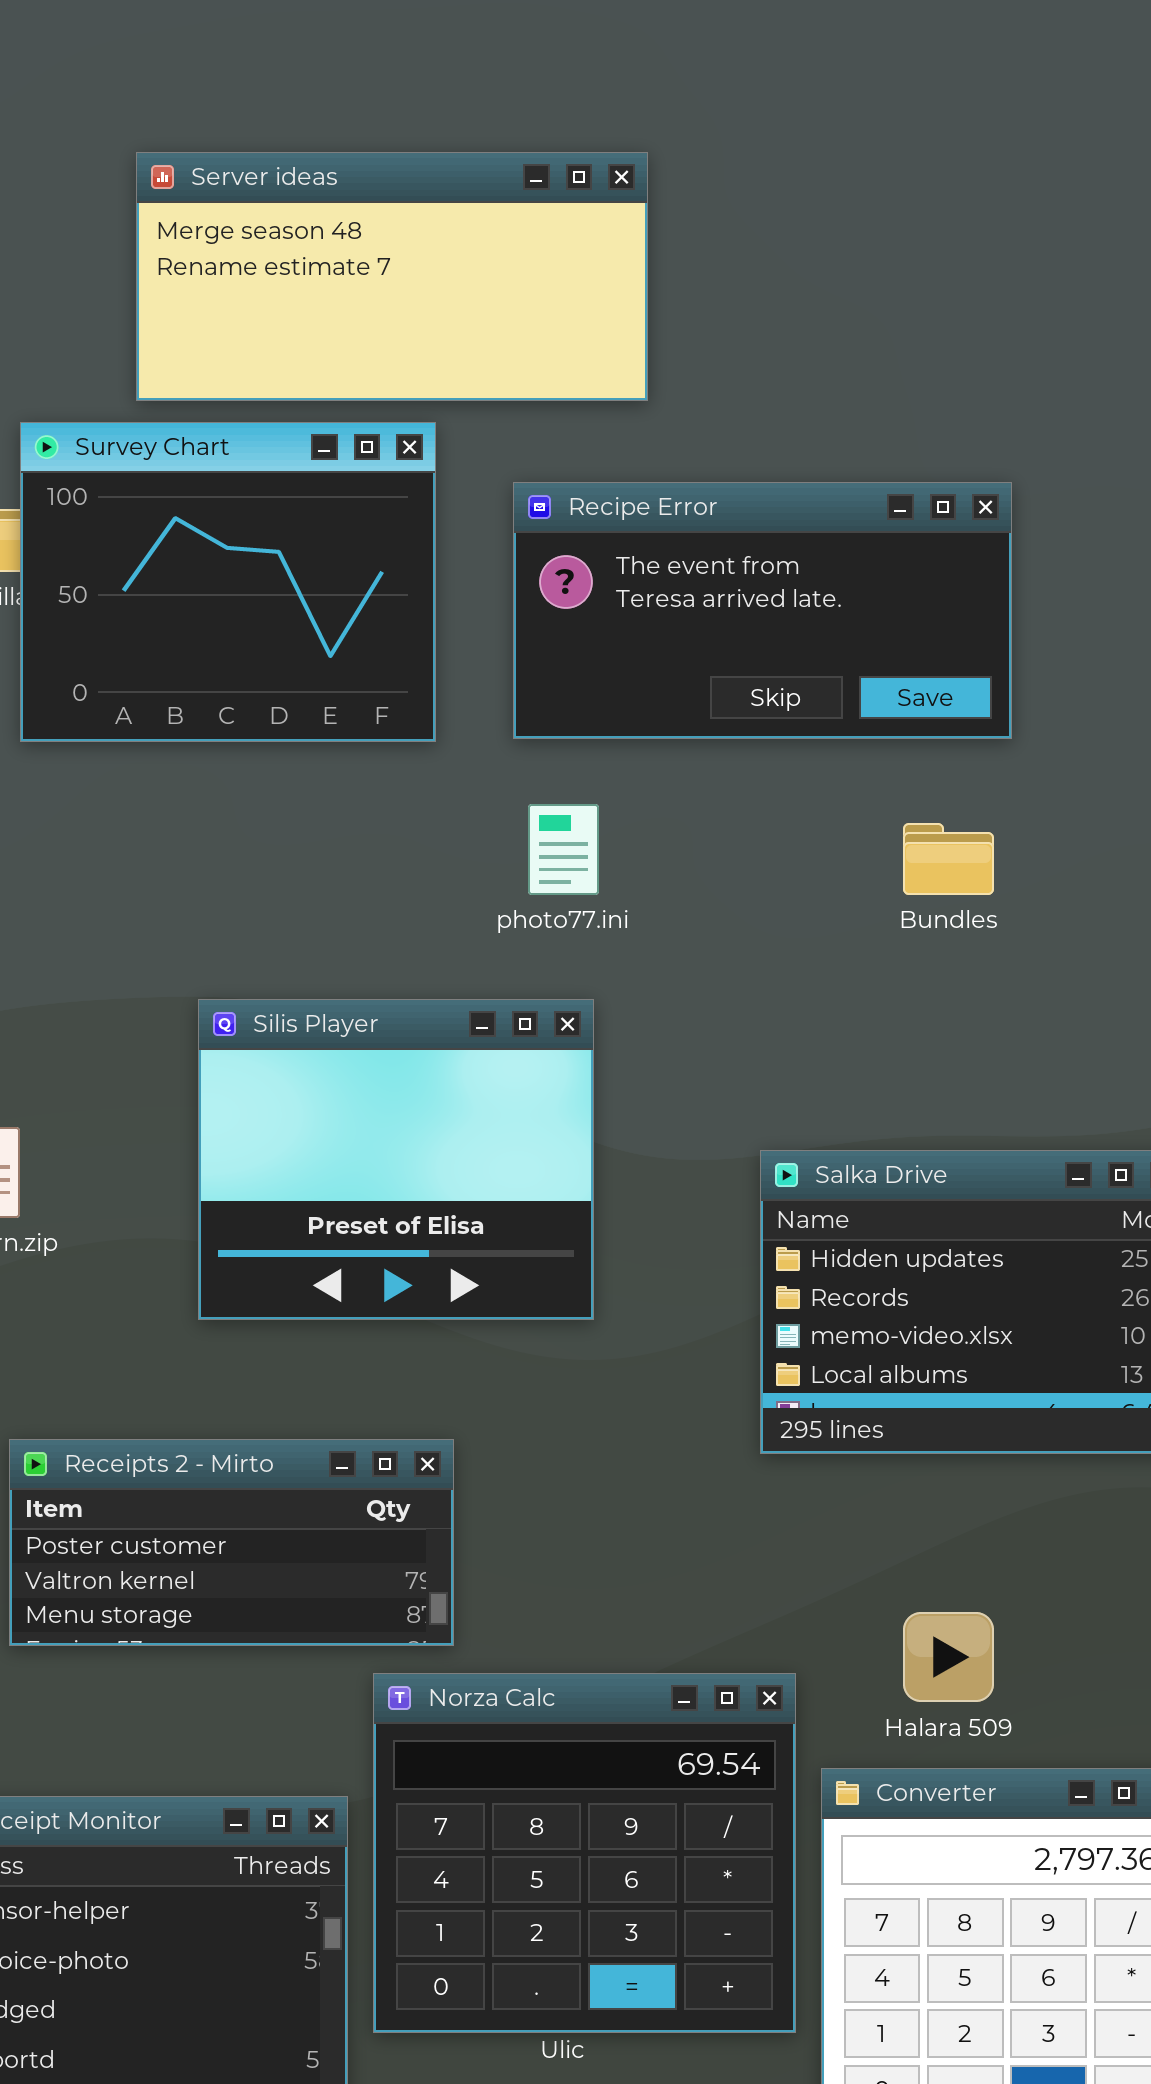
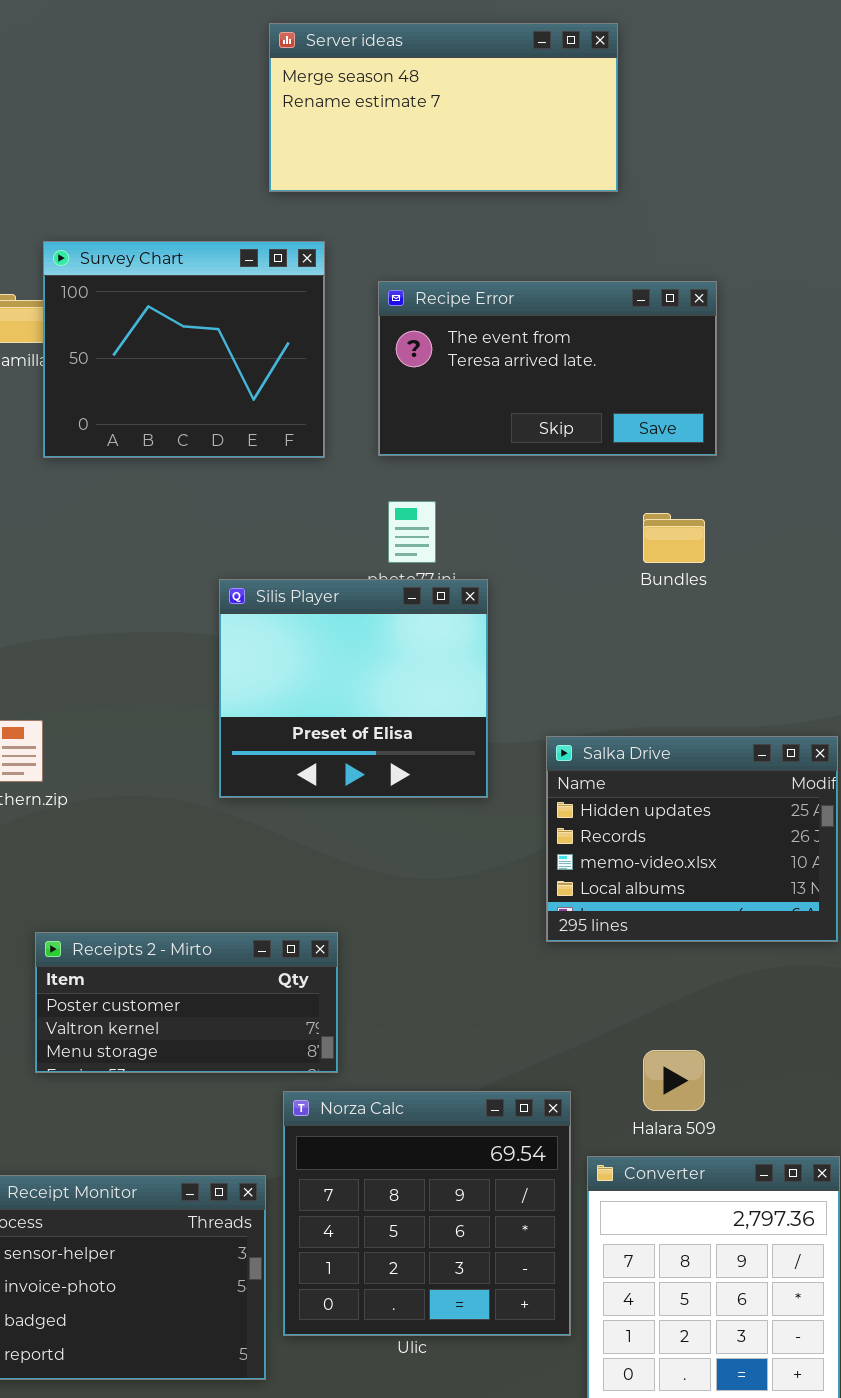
Server ideas: [136,152,648,401] -> [269,23,618,192], moved
Silis Player: [198,999,594,1320] -> [219,579,488,798], moved

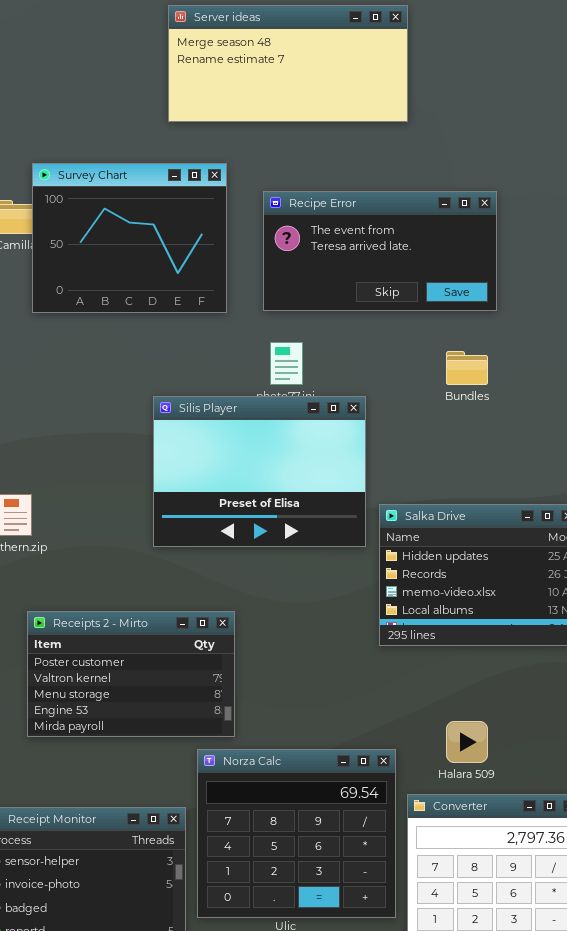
Server ideas: [269,23,618,192] -> [168,5,408,122], moved
Silis Player: [219,579,488,798] -> [153,396,366,547], resized
Receipts 2 - Mirto: [35,932,338,1073] -> [27,611,235,737], resized

